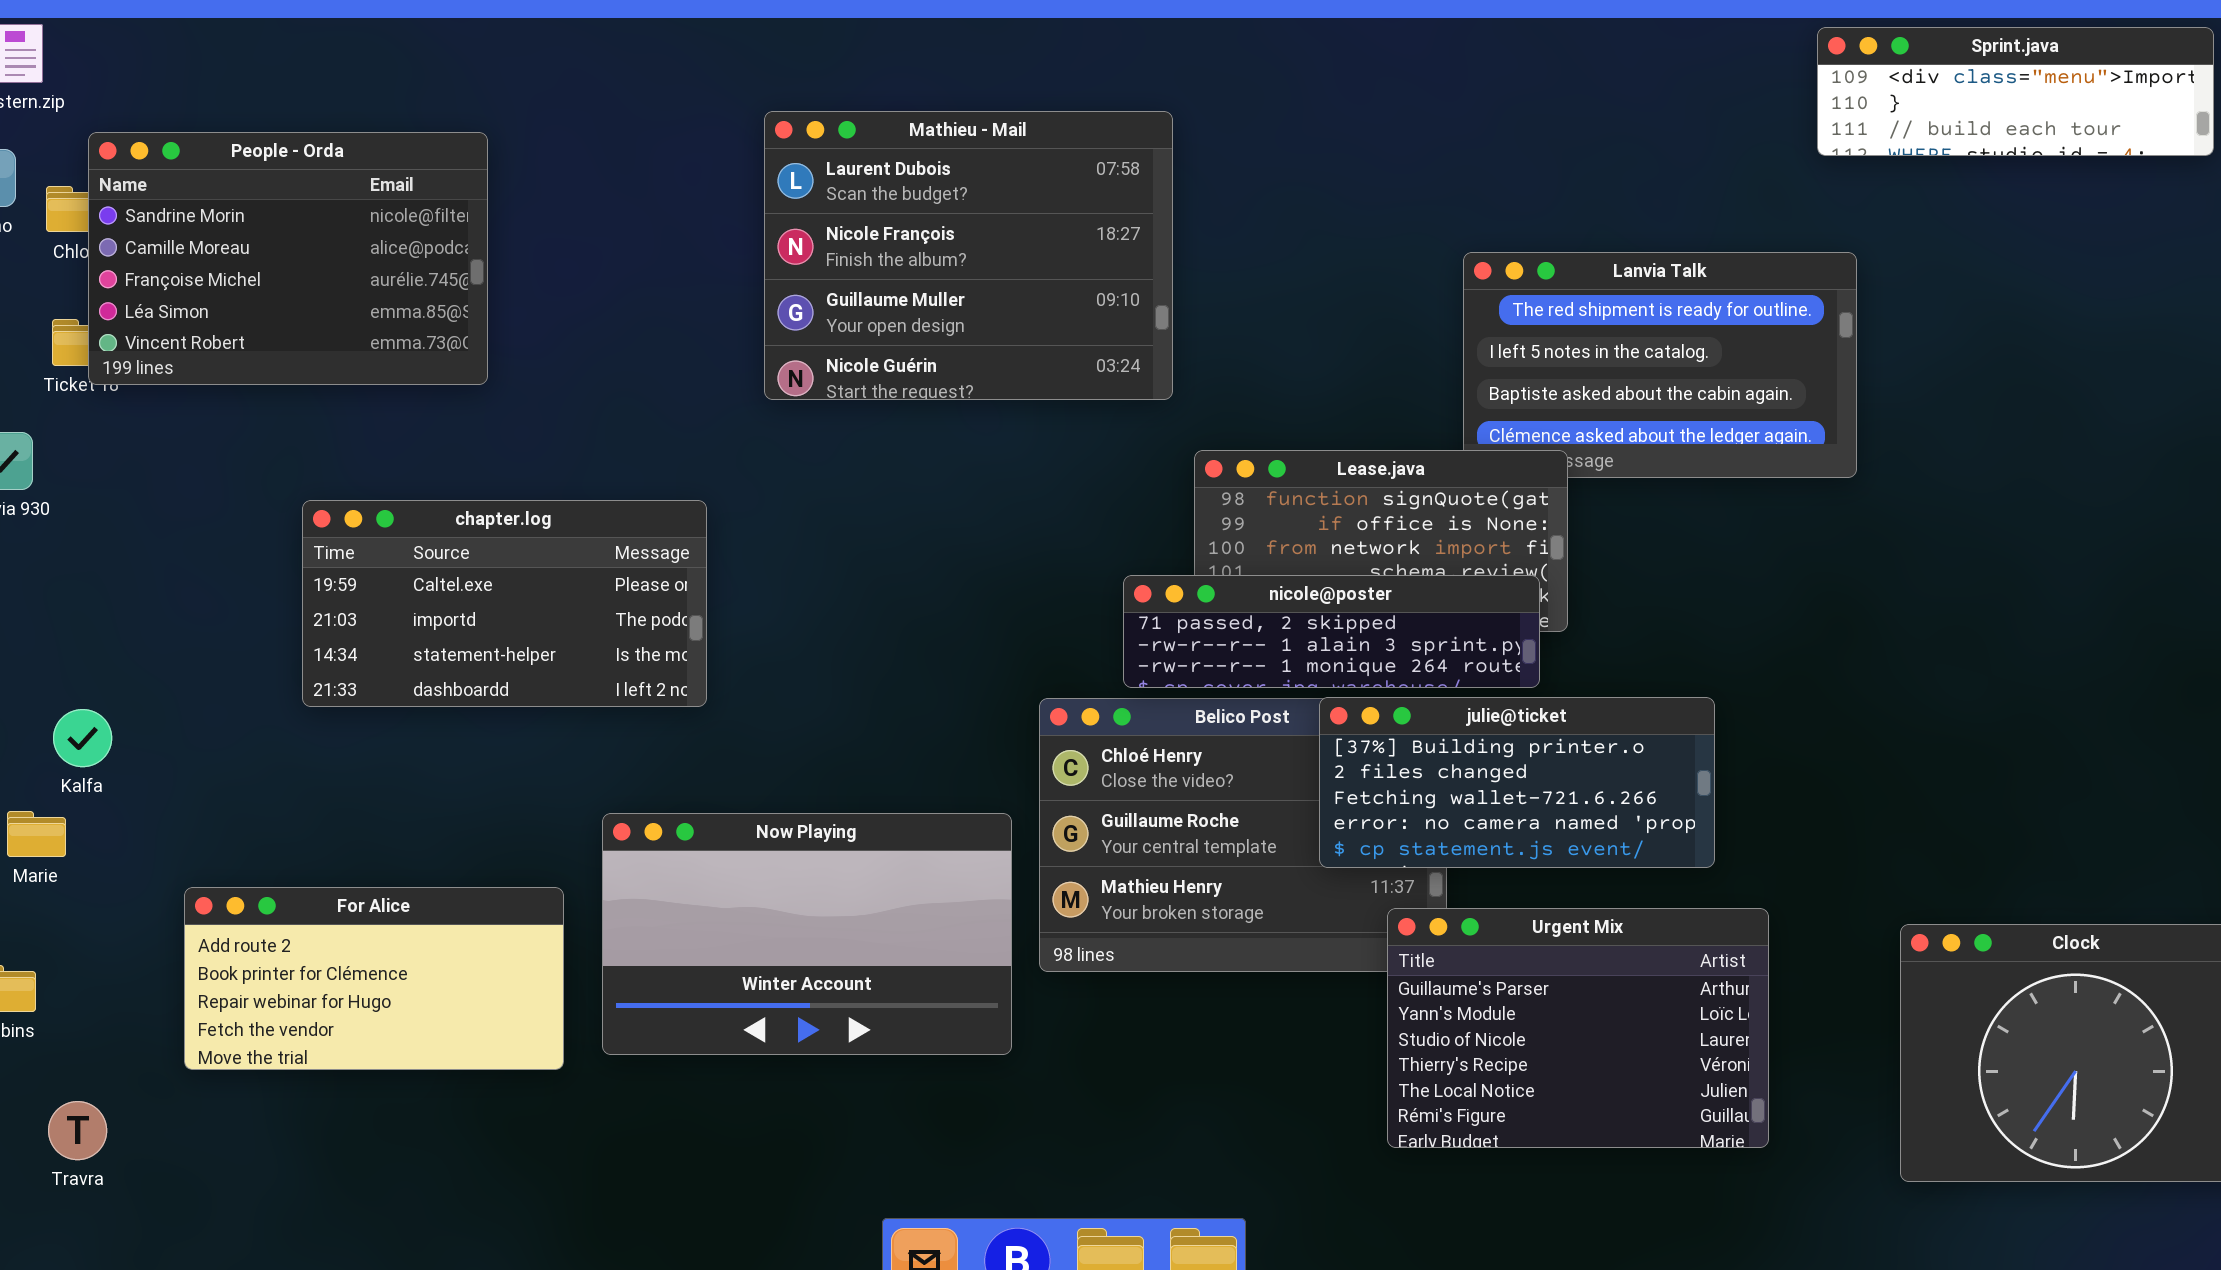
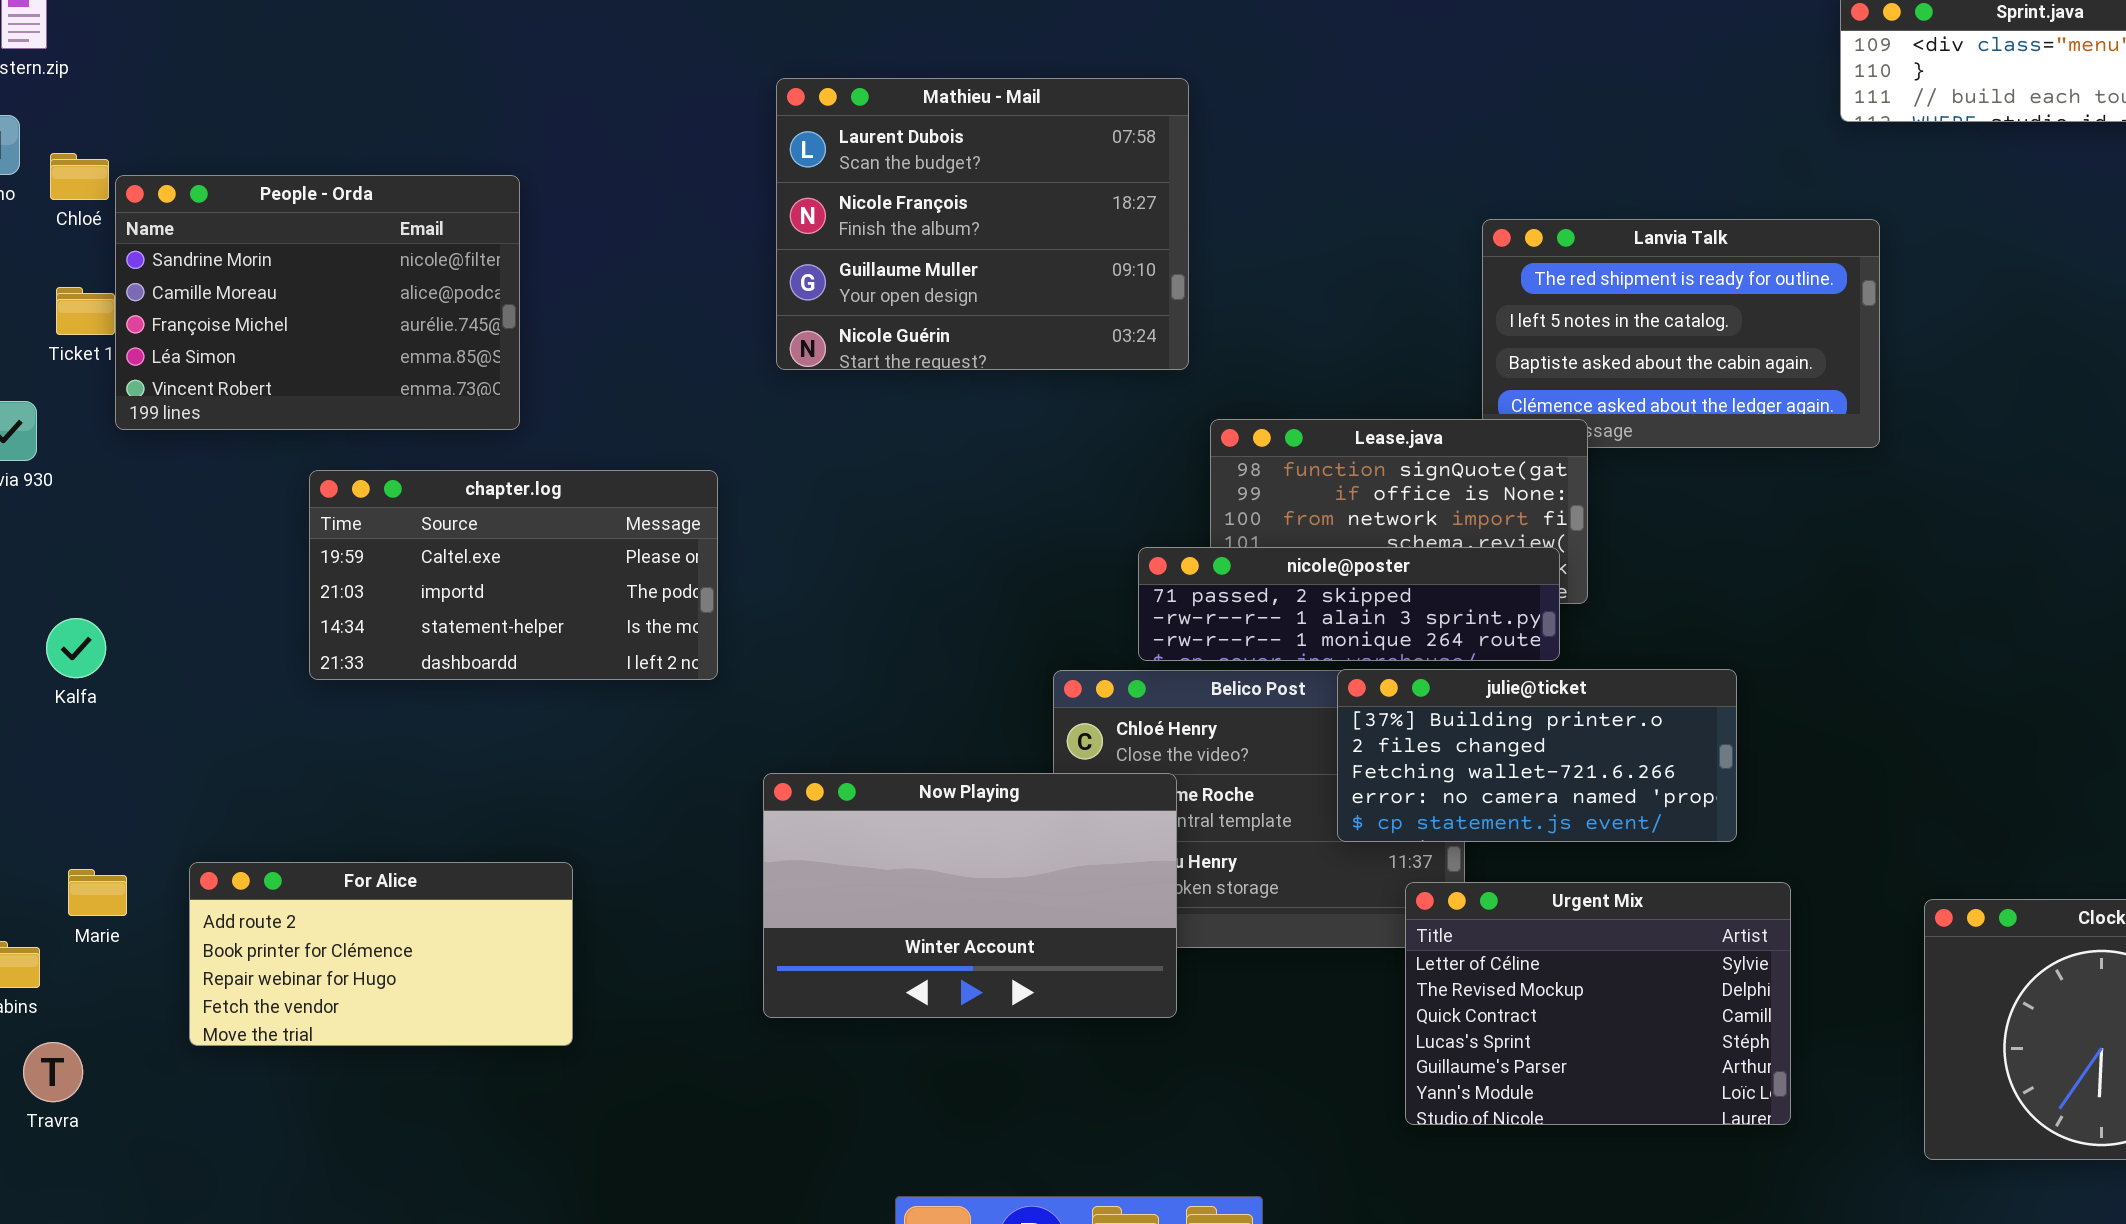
People - Orda: [88,132,488,385] -> [115,175,520,430], moved
Kalfa: [53,709,112,767] -> [46,618,106,678], moved
Marie: [7,811,66,857] -> [68,869,127,916], moved
Now Playing: [602,813,1012,1055] -> [763,773,1177,1018], moved
Urgent Mix: [1387,908,1769,1148] -> [1405,882,1791,1125], scrolled up 4 rows
Travra: [48,1101,107,1160] -> [23,1042,83,1102], moved

